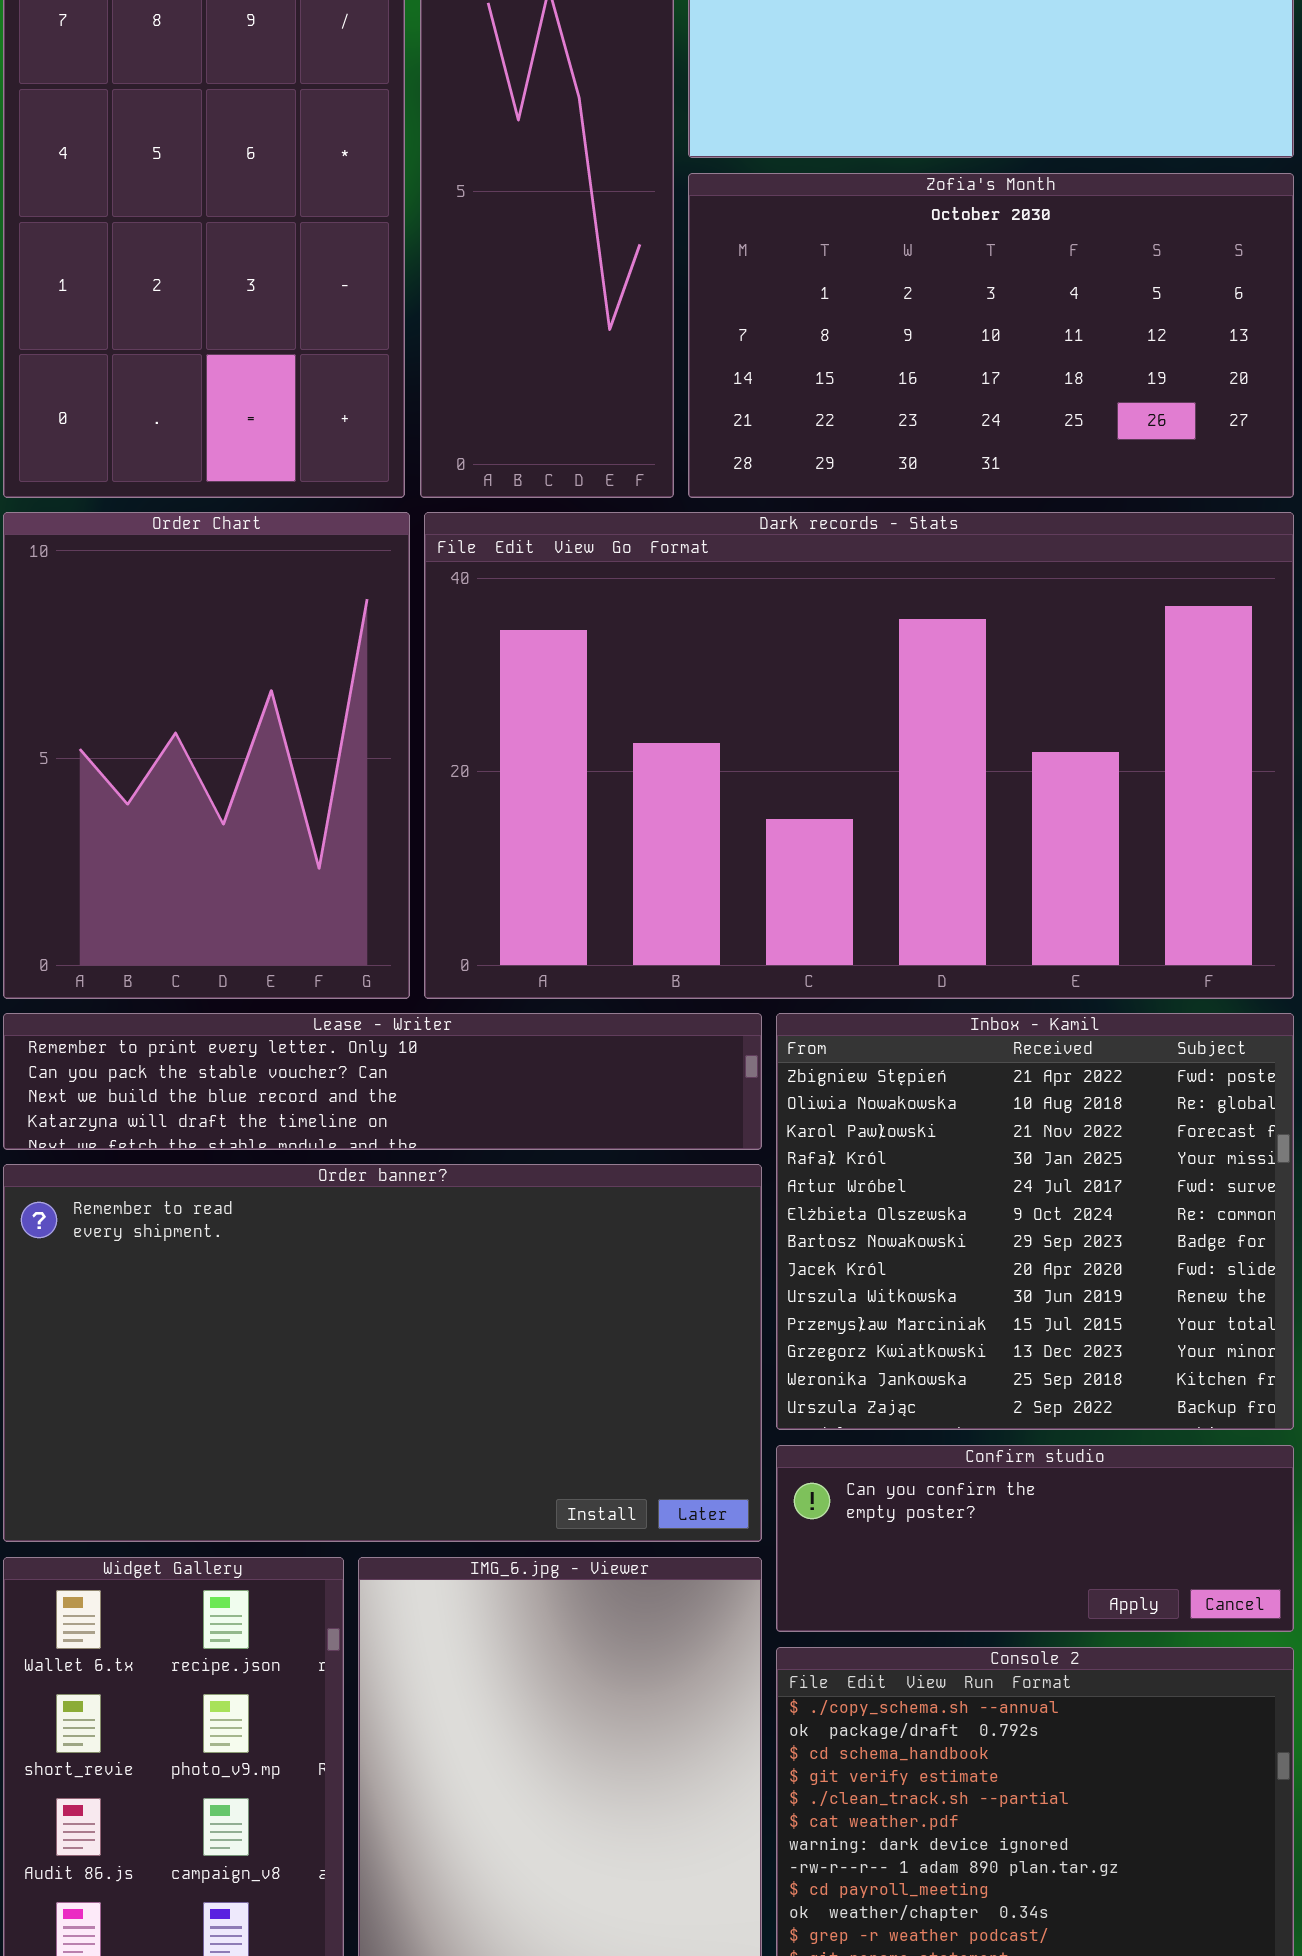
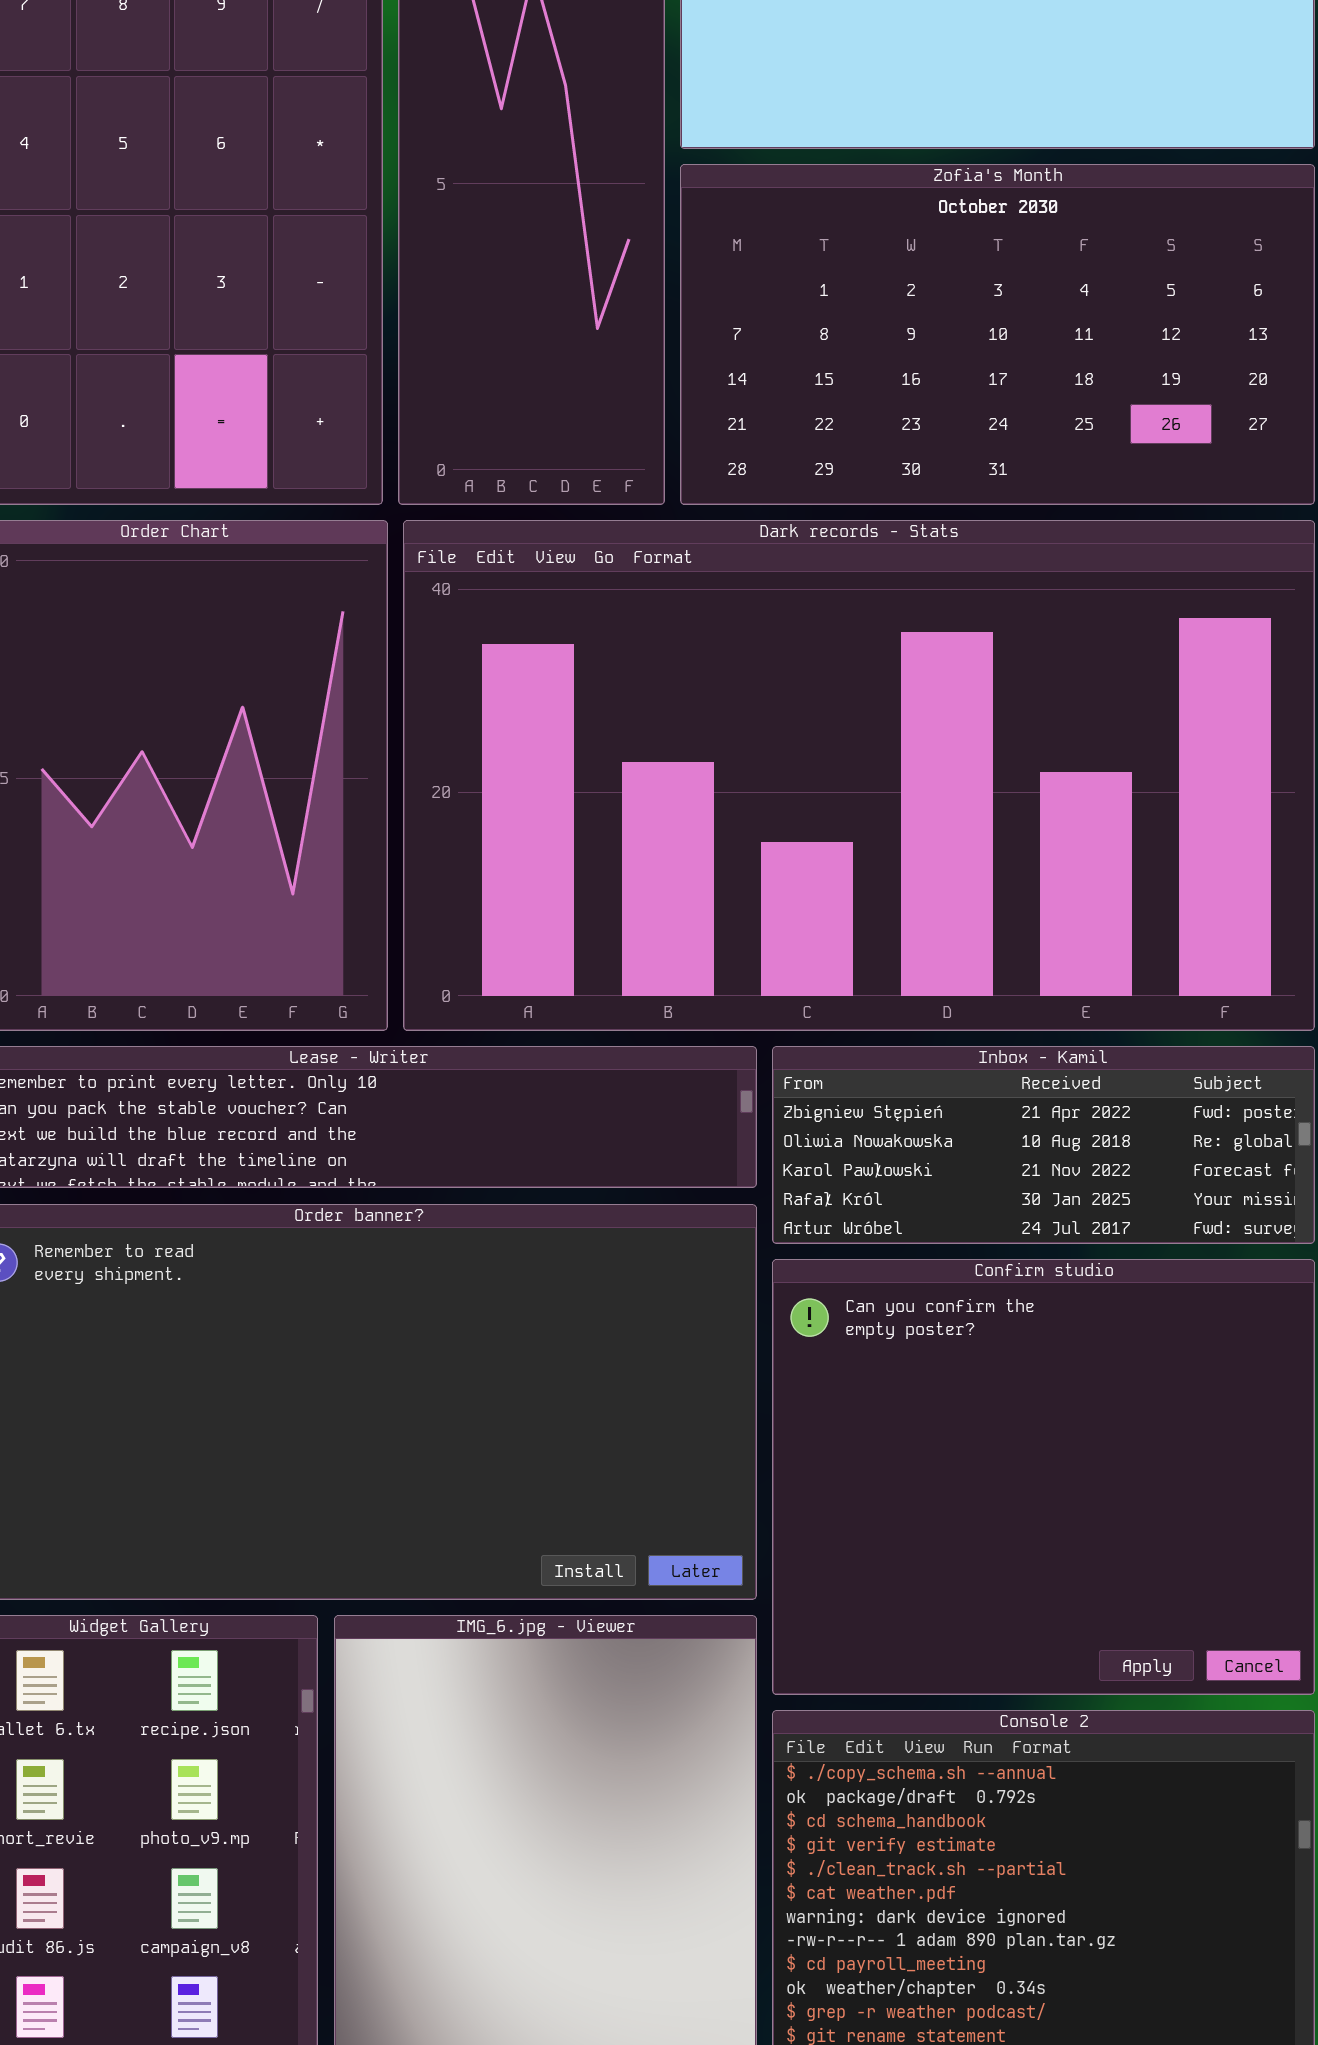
Inbox - Kamil: [776,1013,1294,1430] -> [772,1046,1315,1244], resized
Confirm studio: [776,1445,1294,1632] -> [772,1259,1315,1695], resized

